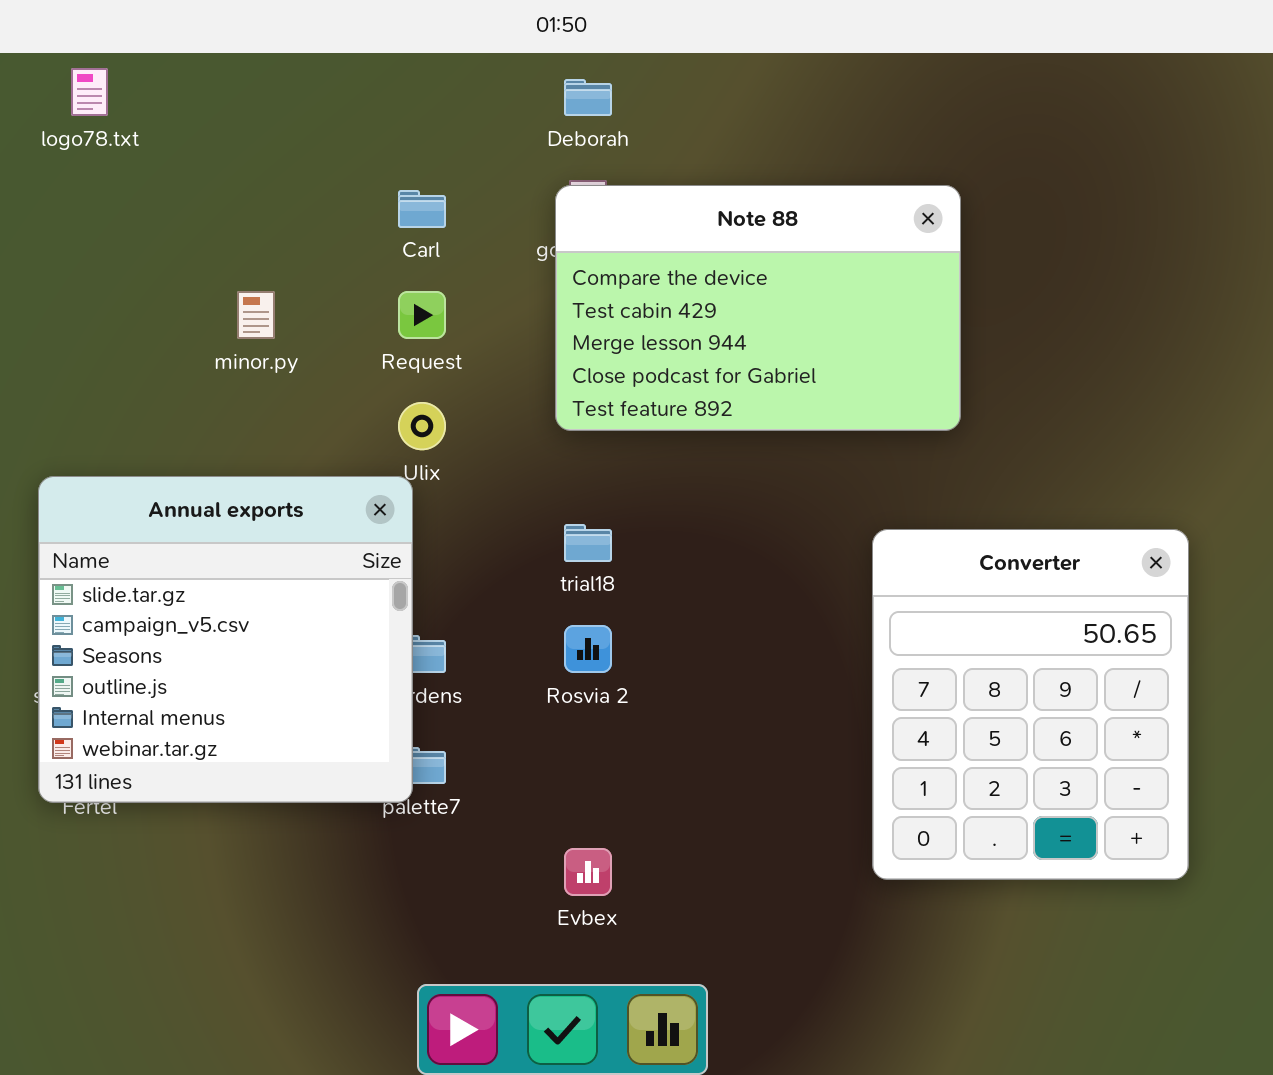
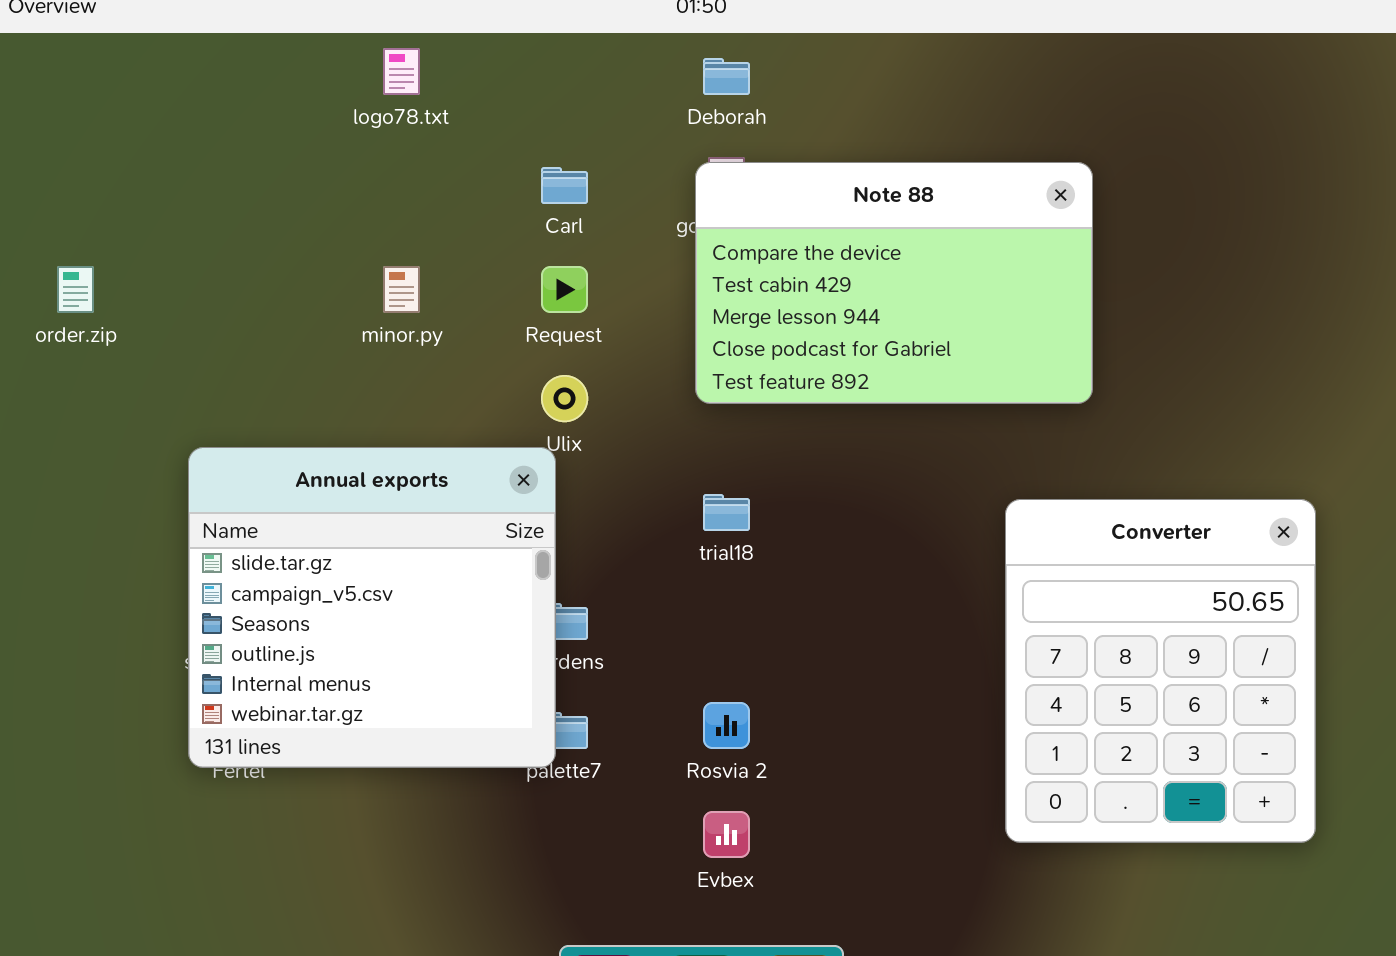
logo78.txt: [71,68,108,116] -> [383,48,420,95], moved
Rosvia 2: [564,625,612,673] -> [703,702,750,749], moved

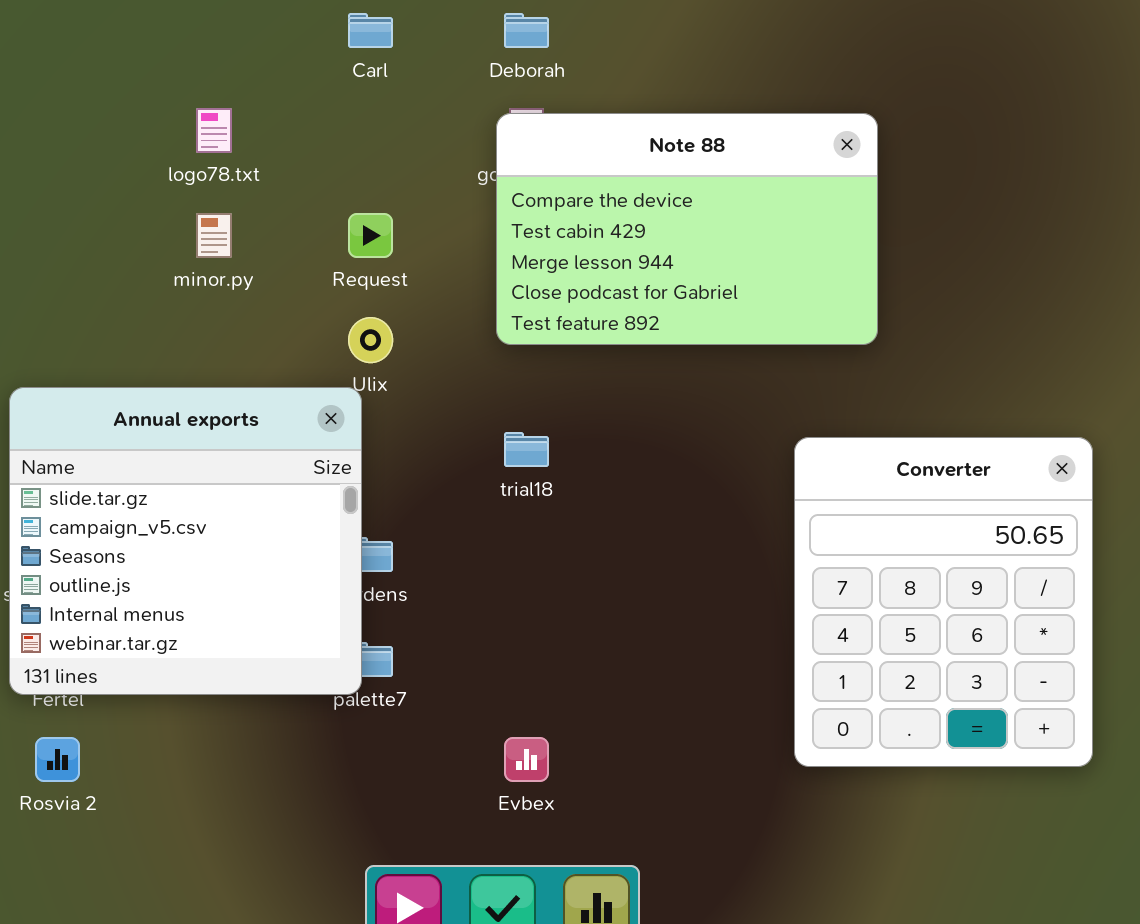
logo78.txt: [383,48,420,95] -> [196,108,232,153], moved
Carl: [541,167,588,204] -> [348,13,393,48], moved
Rosvia 2: [703,702,750,749] -> [35,737,80,782], moved

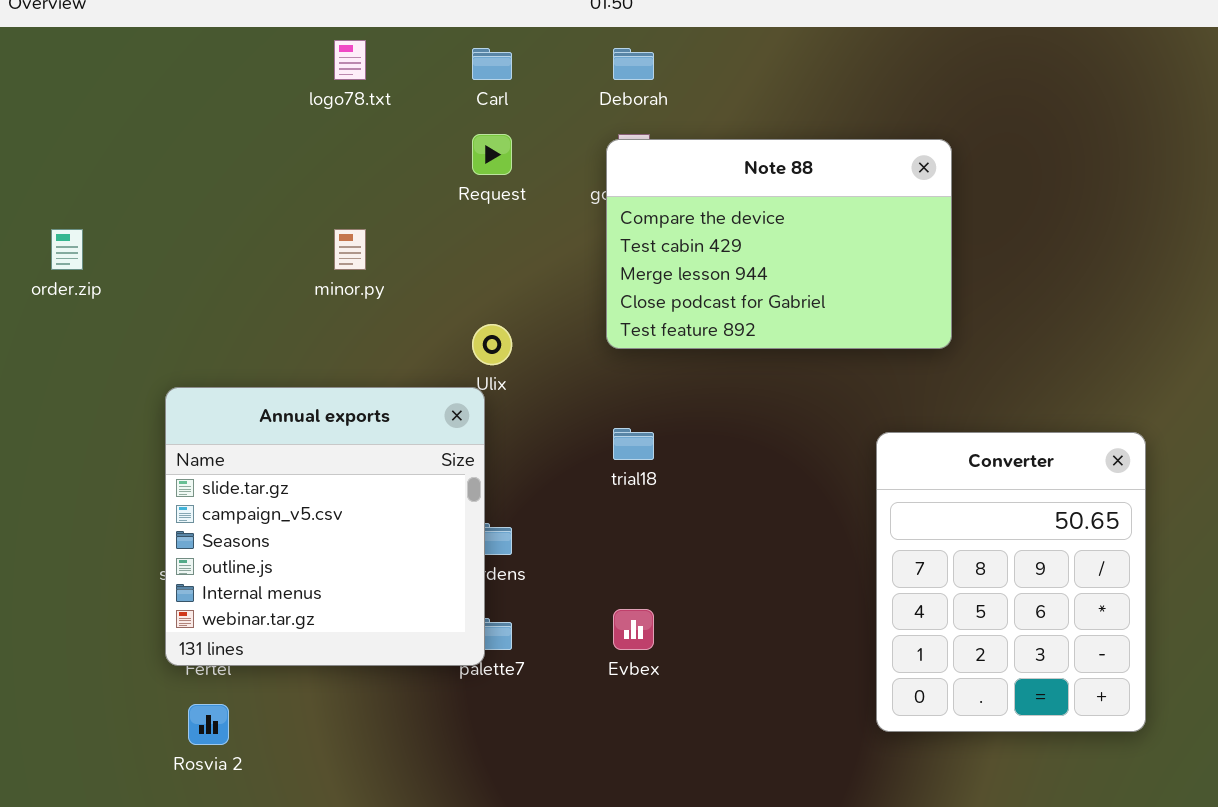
logo78.txt: [196,108,232,153] -> [334,40,366,80], moved
Request: [348,213,393,258] -> [472,134,512,175], moved
Evbex: [504,737,549,782] -> [613,609,654,650], moved

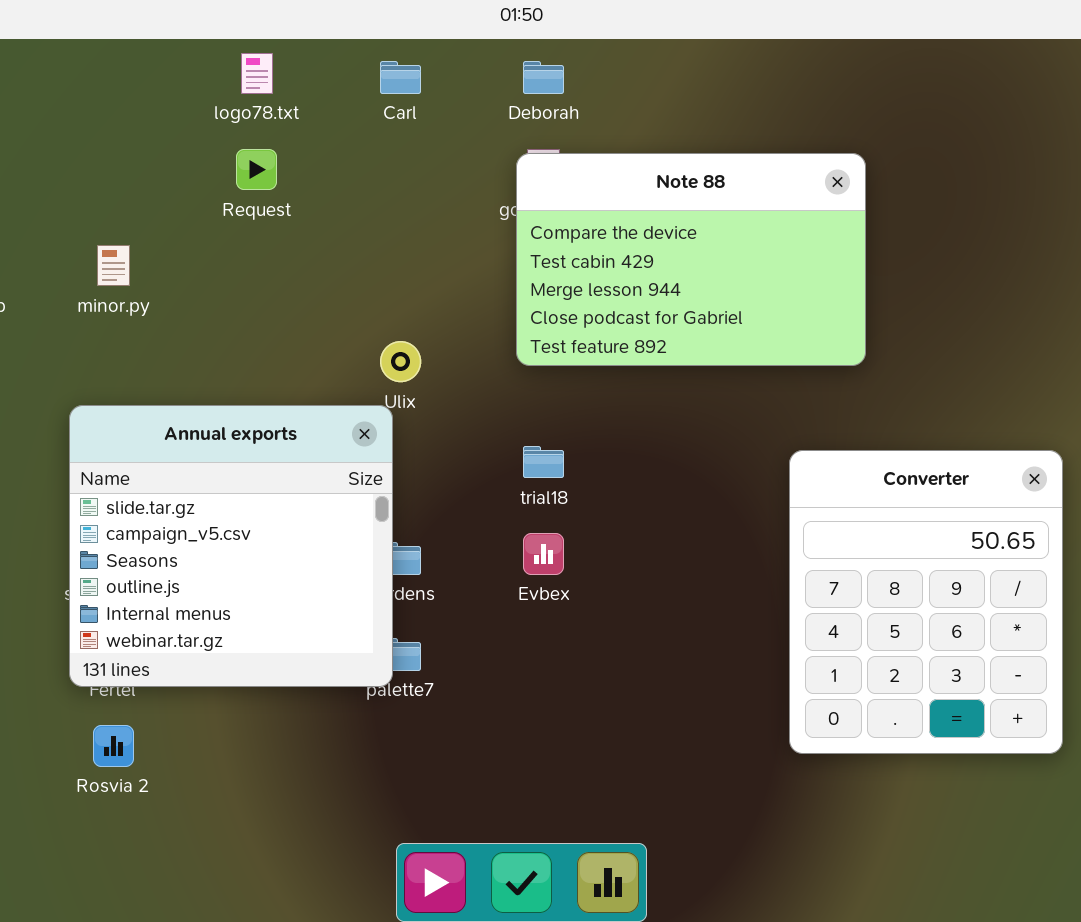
Request: [472,134,512,175] -> [236,149,277,190], moved
minor.py: [334,229,366,270] -> [97,245,130,286], moved
Evbex: [613,609,654,650] -> [523,533,564,575], moved

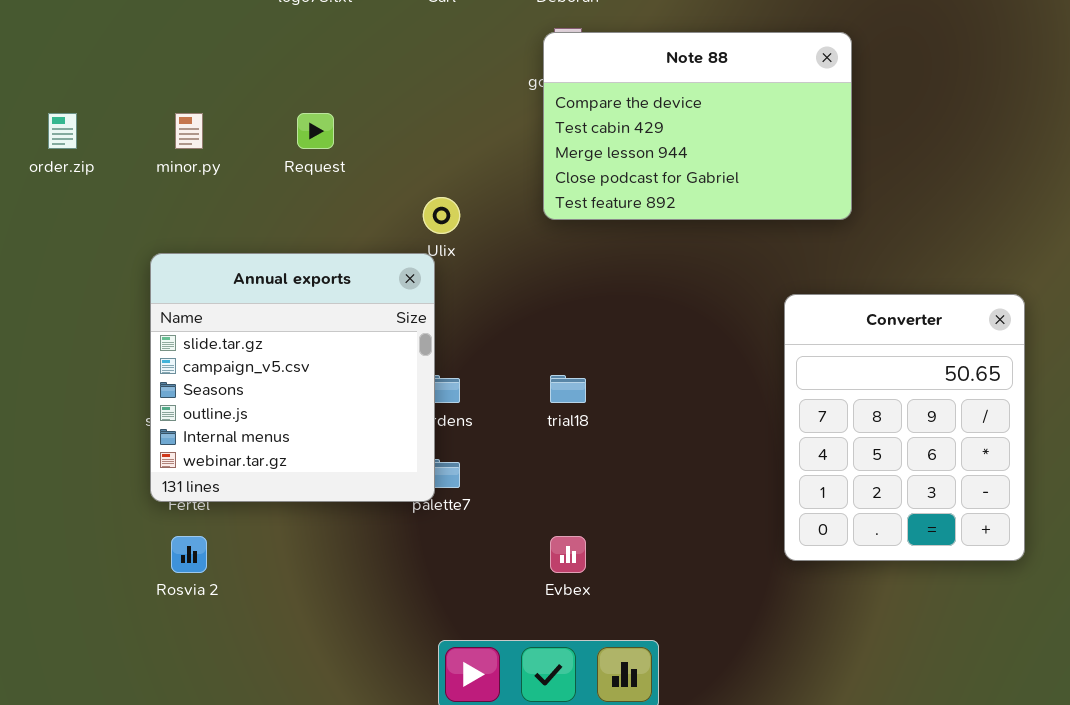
Request: [236,149,277,190] -> [297,113,334,149], moved
trial18: [523,446,564,478] -> [550,375,586,403], moved
Evbex: [523,533,564,575] -> [550,536,586,573], moved

